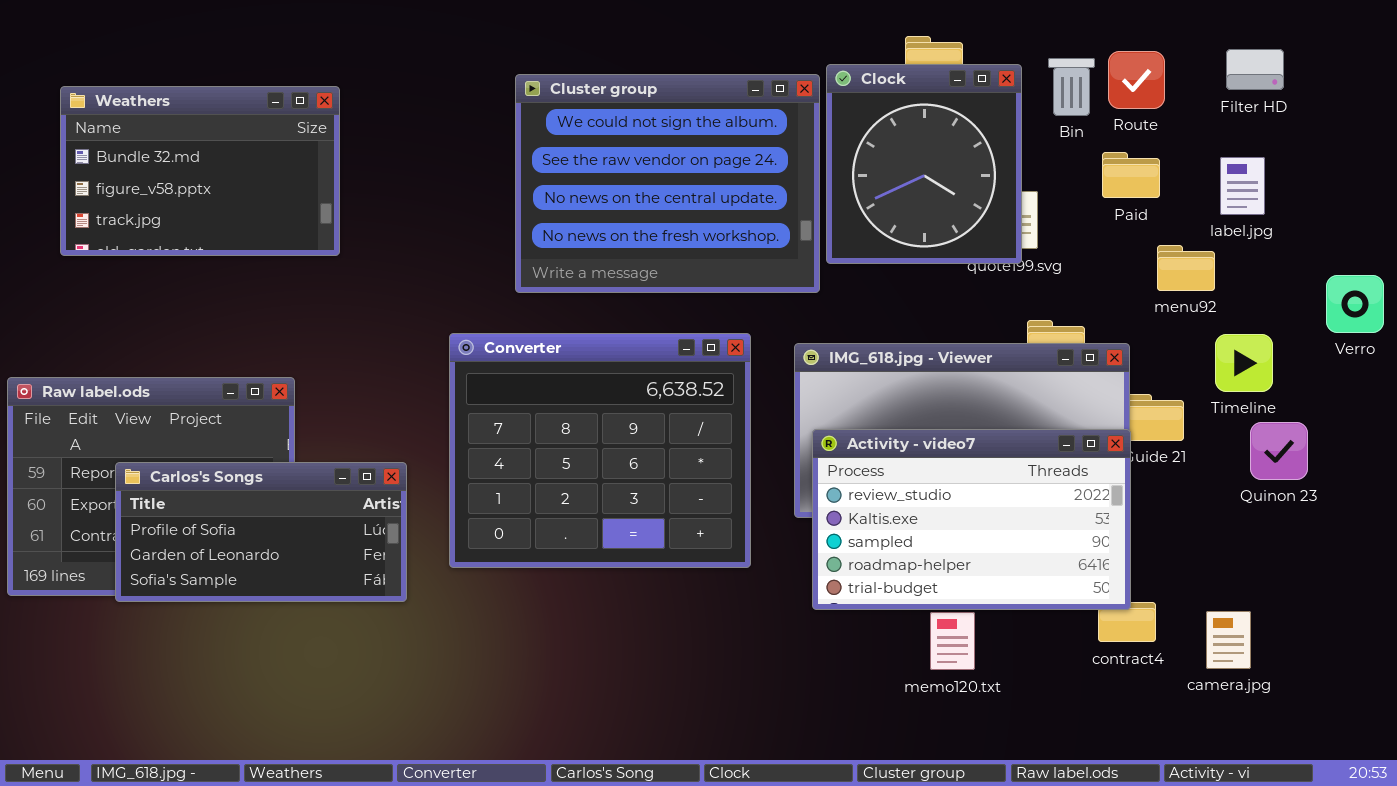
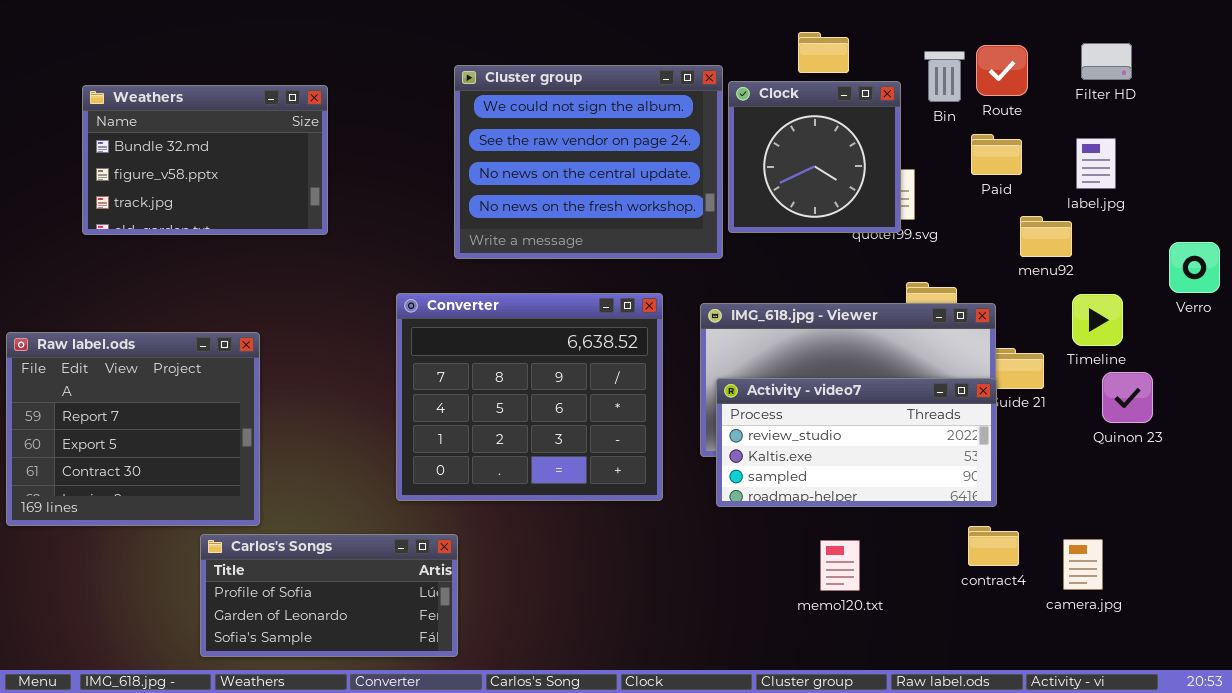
Clock: [826,64,1022,264] -> [728,81,901,233], resized
Weathers: [60,86,340,256] -> [82,85,328,235], moved
Activity - video7: [812,429,1131,610] -> [716,378,997,507], resized
Carlos's Songs: [115,462,407,602] -> [200,534,458,657], moved

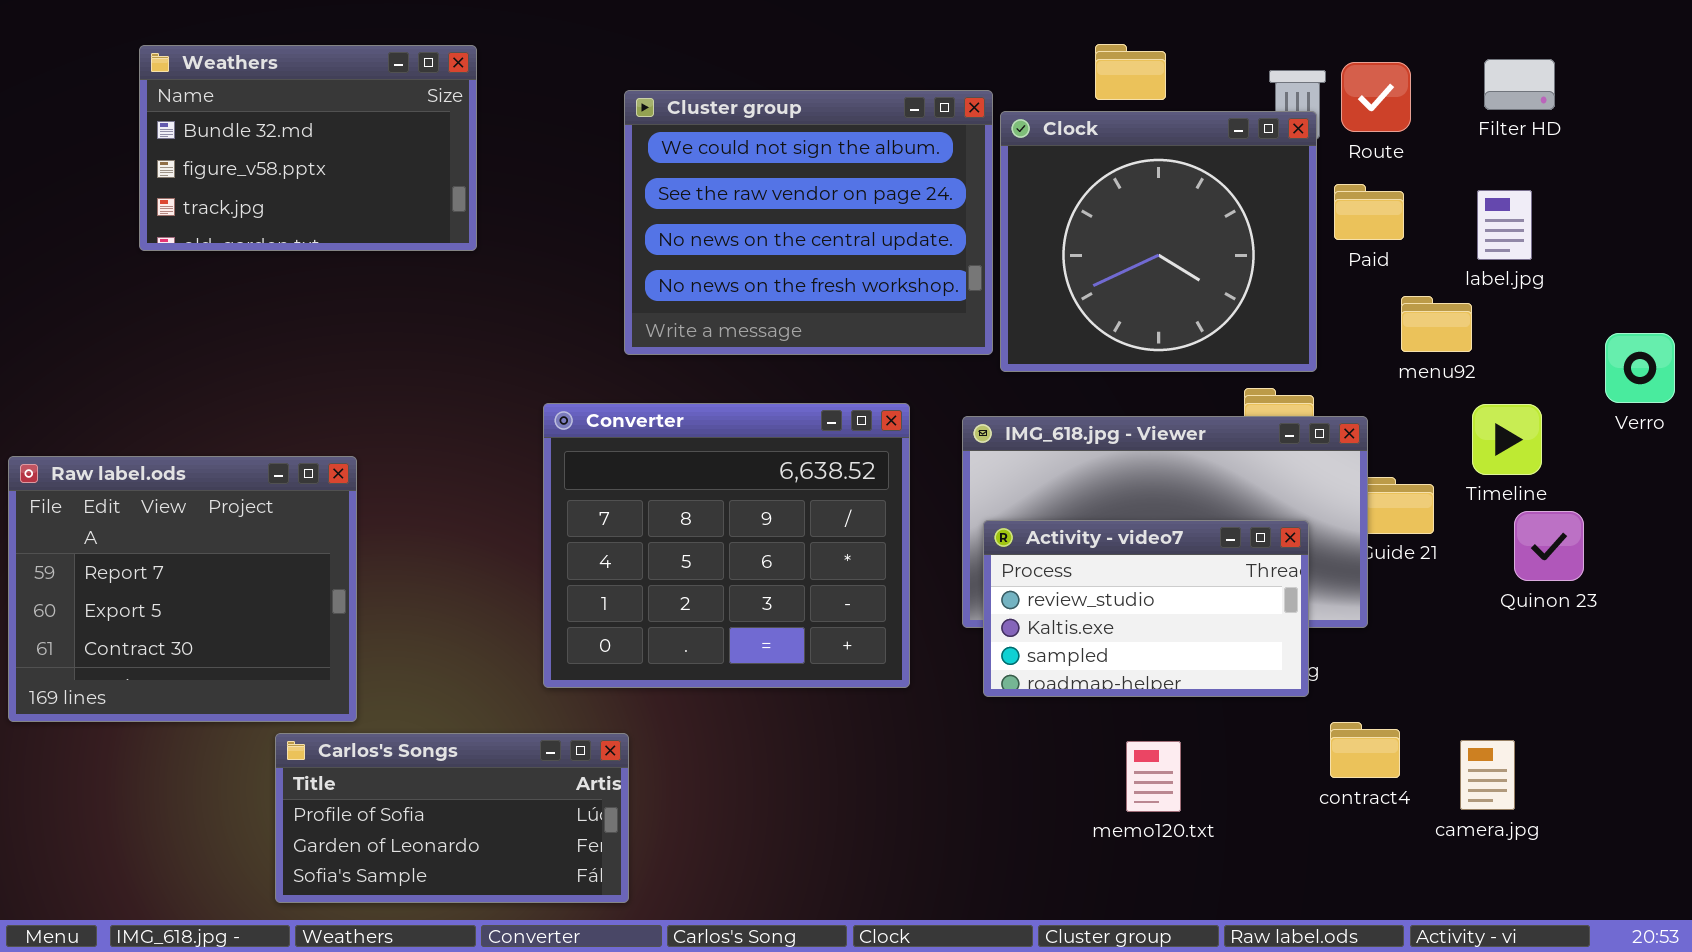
Clock: [728,81,901,233] -> [1000,111,1317,372], resized
Weathers: [82,85,328,235] -> [139,45,477,251], moved
Activity - video7: [716,378,997,507] -> [983,520,1309,697], resized

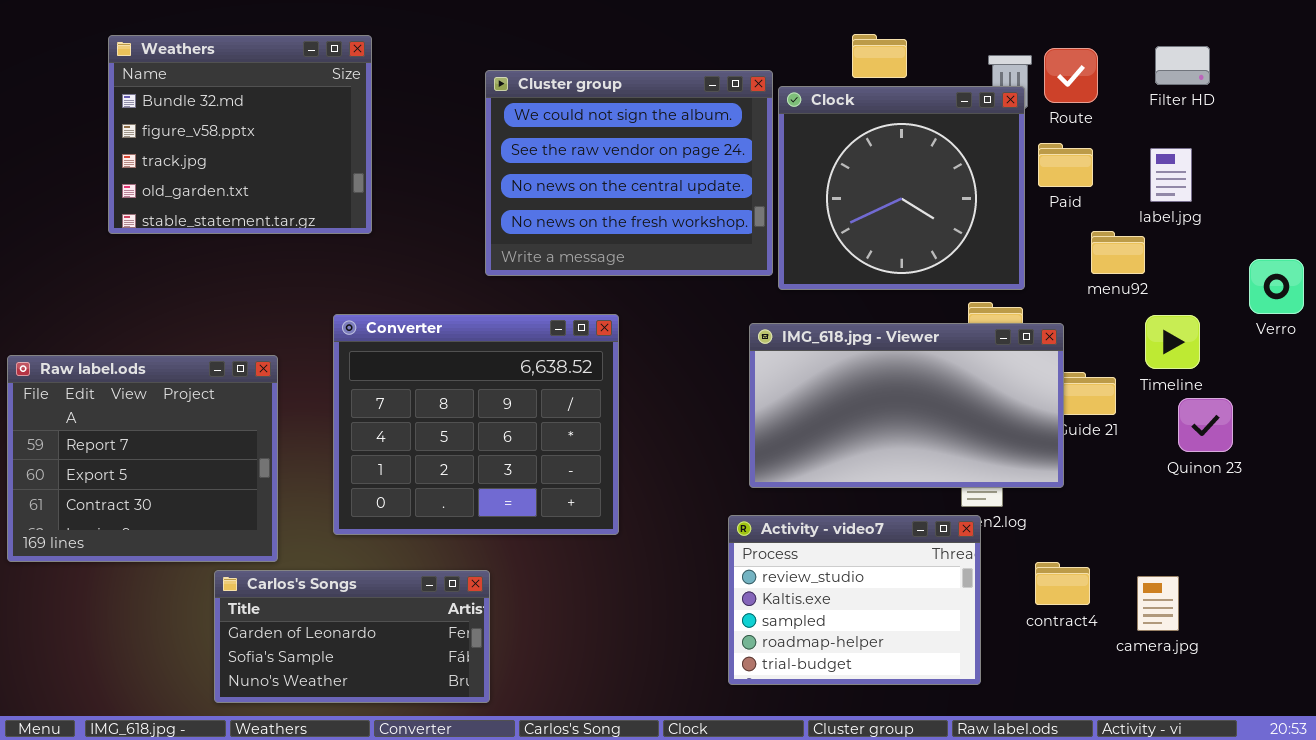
Weathers: [139,45,477,251] -> [108,35,372,234], resized
Converter: [543,403,910,688] -> [333,314,619,535], moved
Activity - video7: [983,520,1309,697] -> [728,515,981,685], moved, resized
Carlos's Songs: [275,733,629,903] -> [214,570,490,703], scrolled down 1 row

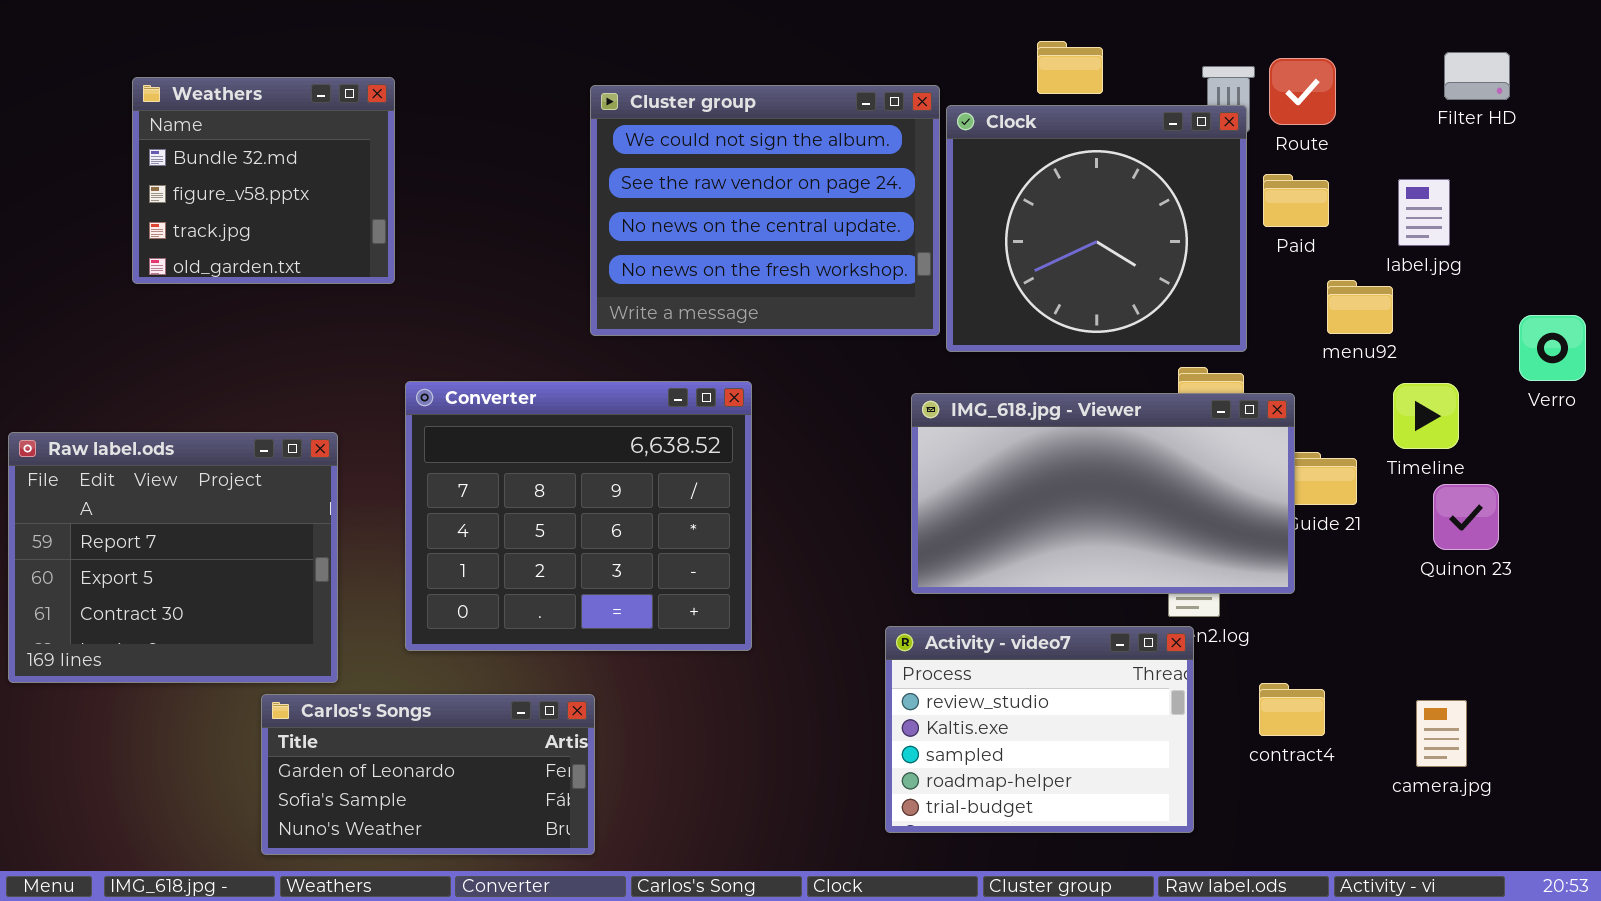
Weathers: [108,35,372,234] -> [132,77,395,284], resized
Filter HD: [1155,46,1210,85] -> [1444,52,1510,100], moved
camera.jpg: [1137,576,1179,631] -> [1416,700,1467,767], moved

